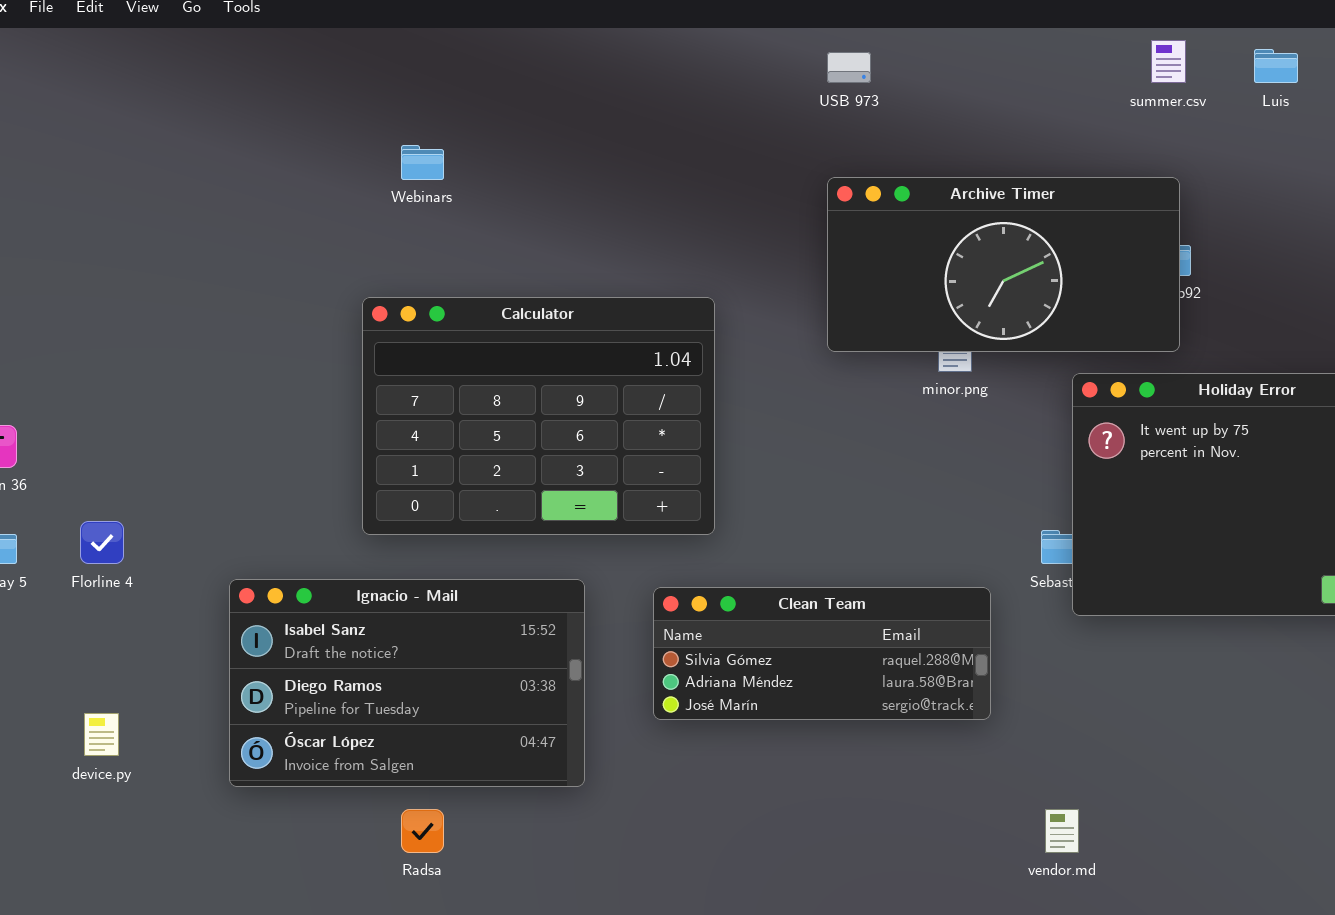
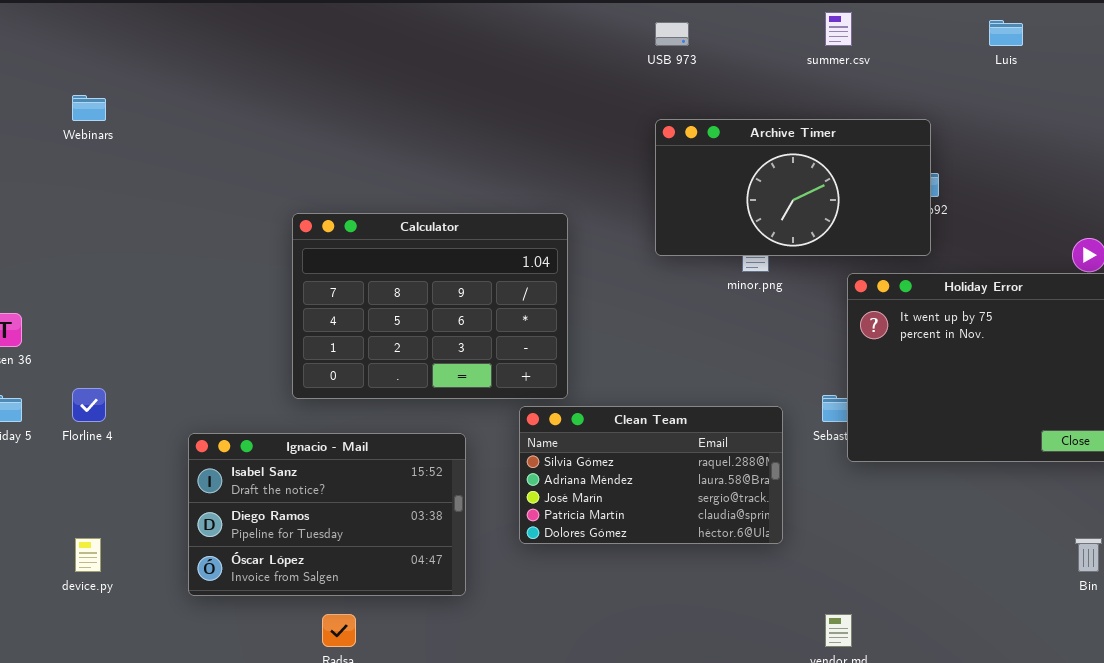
summer.csv: [1151,40,1186,83] -> [825,12,852,46], moved
Webinars: [401,145,444,180] -> [72,95,106,121], moved
Clean Team: [653,587,991,720] -> [519,406,783,544], resized

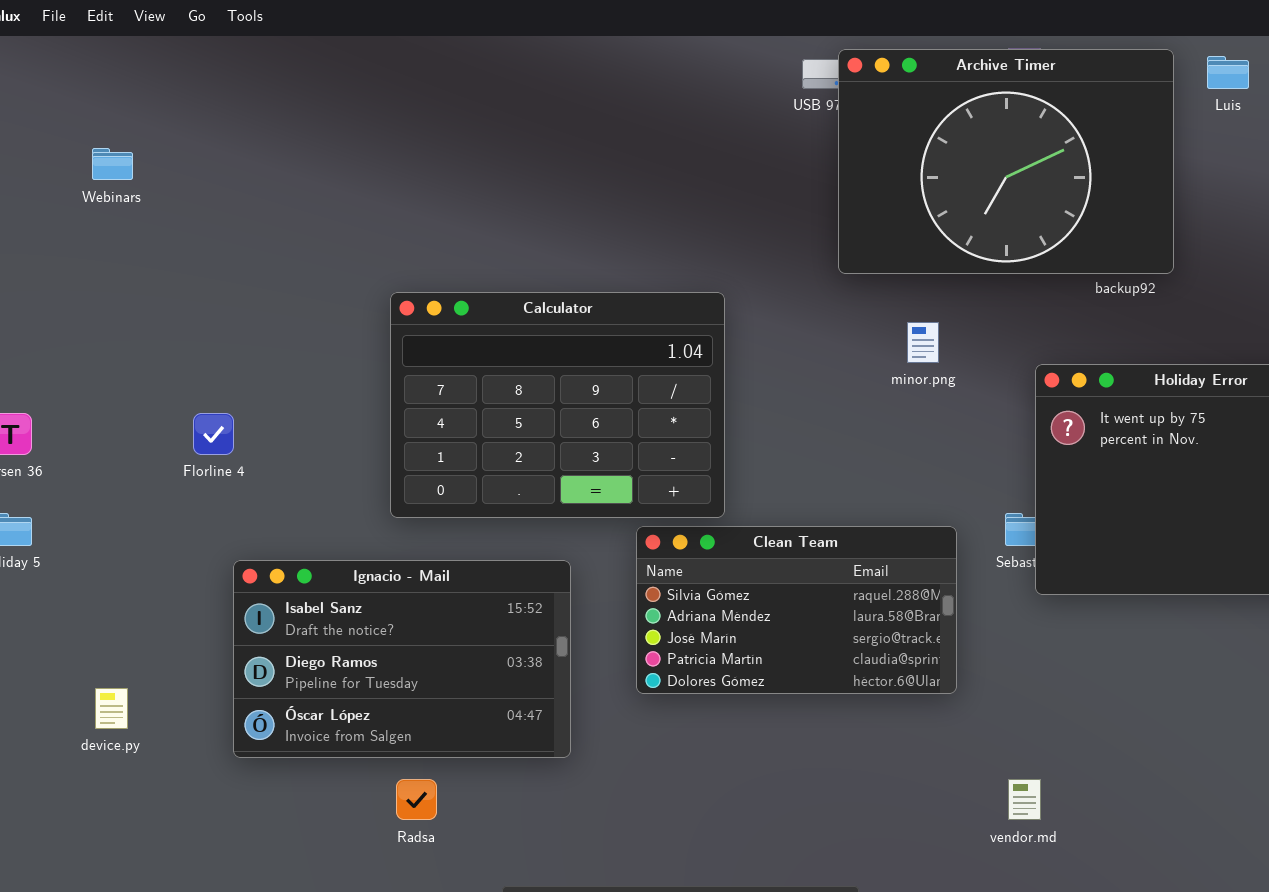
Archive Timer: [655,119,931,256] -> [838,49,1174,274], moved, resized
Calculator: [292,213,568,399] -> [390,292,725,518], moved
Florline 4: [72,388,106,422] -> [193,413,234,455], moved

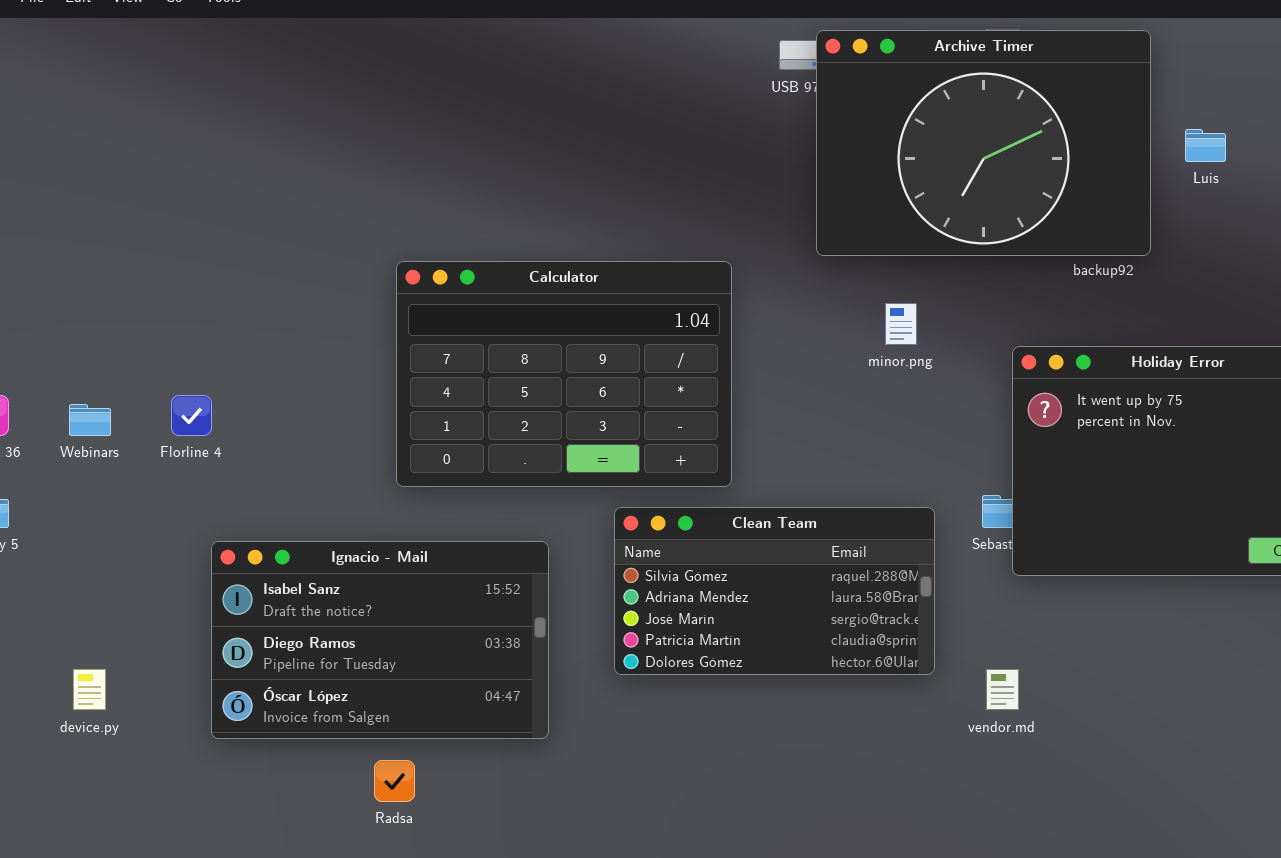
Luis: [1207,56,1249,89] -> [1185,129,1226,162], moved
Webinars: [92,148,133,180] -> [69,404,111,436], moved
Calculator: [390,292,725,518] -> [396,261,732,487], moved
vendor.md: [1008,779,1041,820] -> [986,669,1019,710], moved

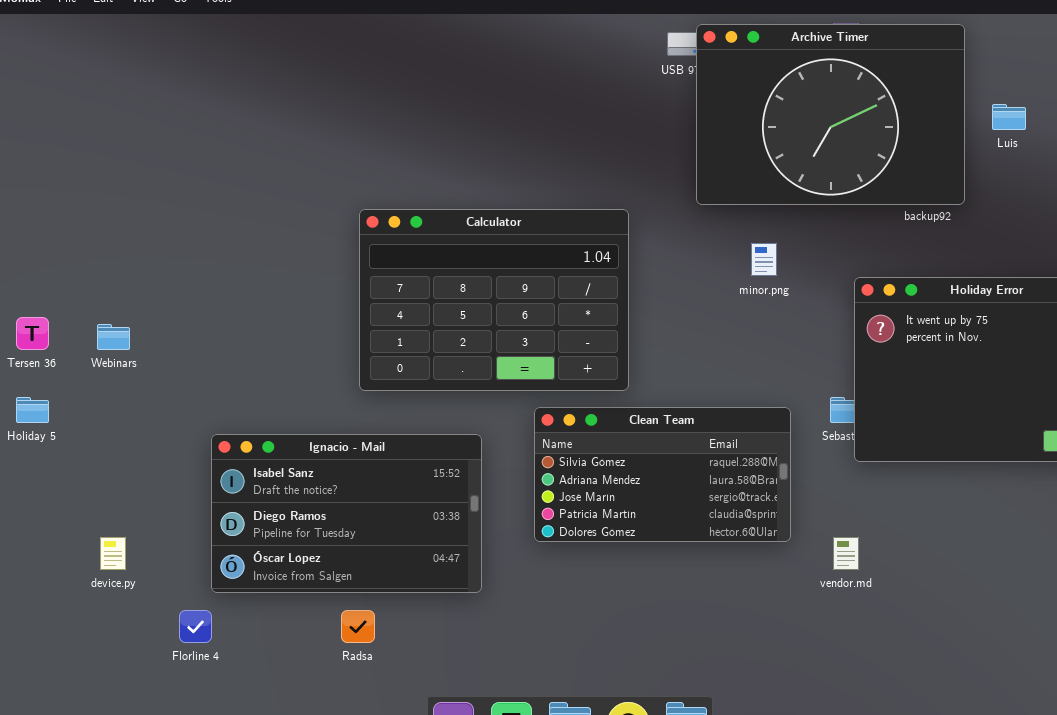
Florline 4: [171,395,212,436] -> [179,610,212,643], moved

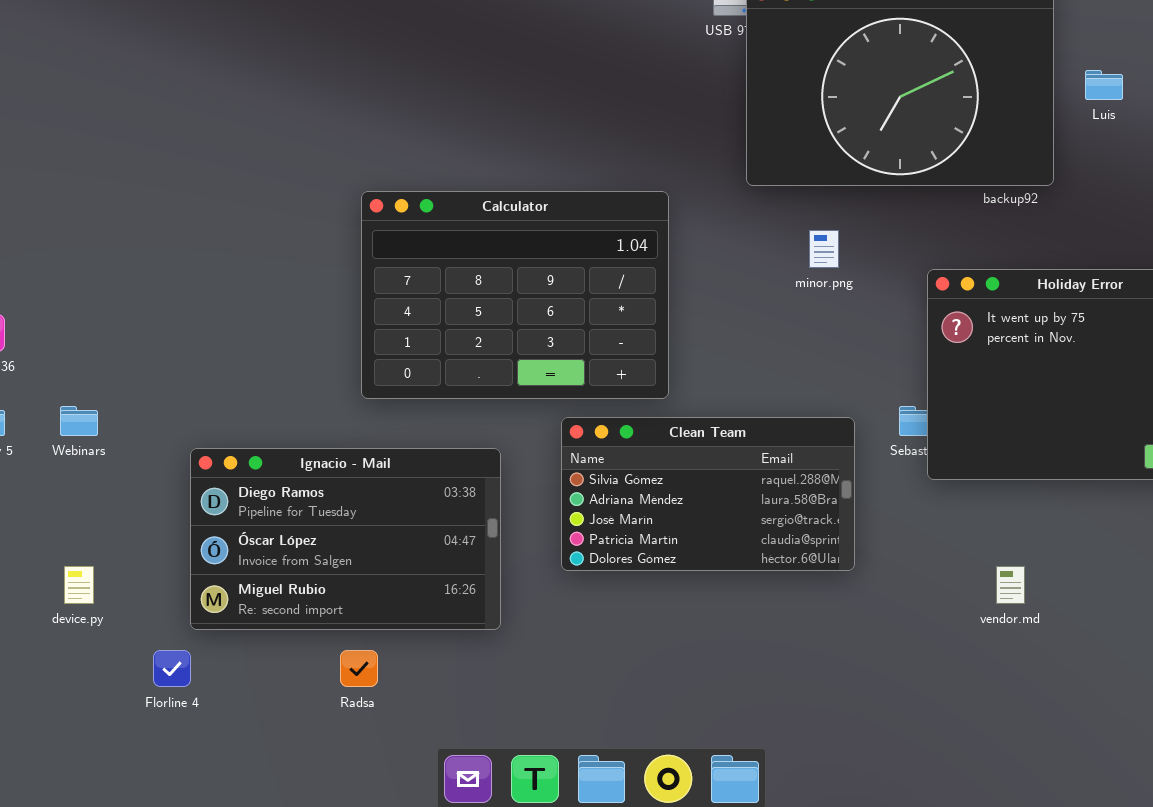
Webinars: [97,324,130,350] -> [60,406,98,436], moved
Ignacio - Mail: [211,434,482,593] -> [190,448,501,630], scrolled down 1 row
vendor.md: [833,537,859,570] -> [996,566,1025,604], moved

